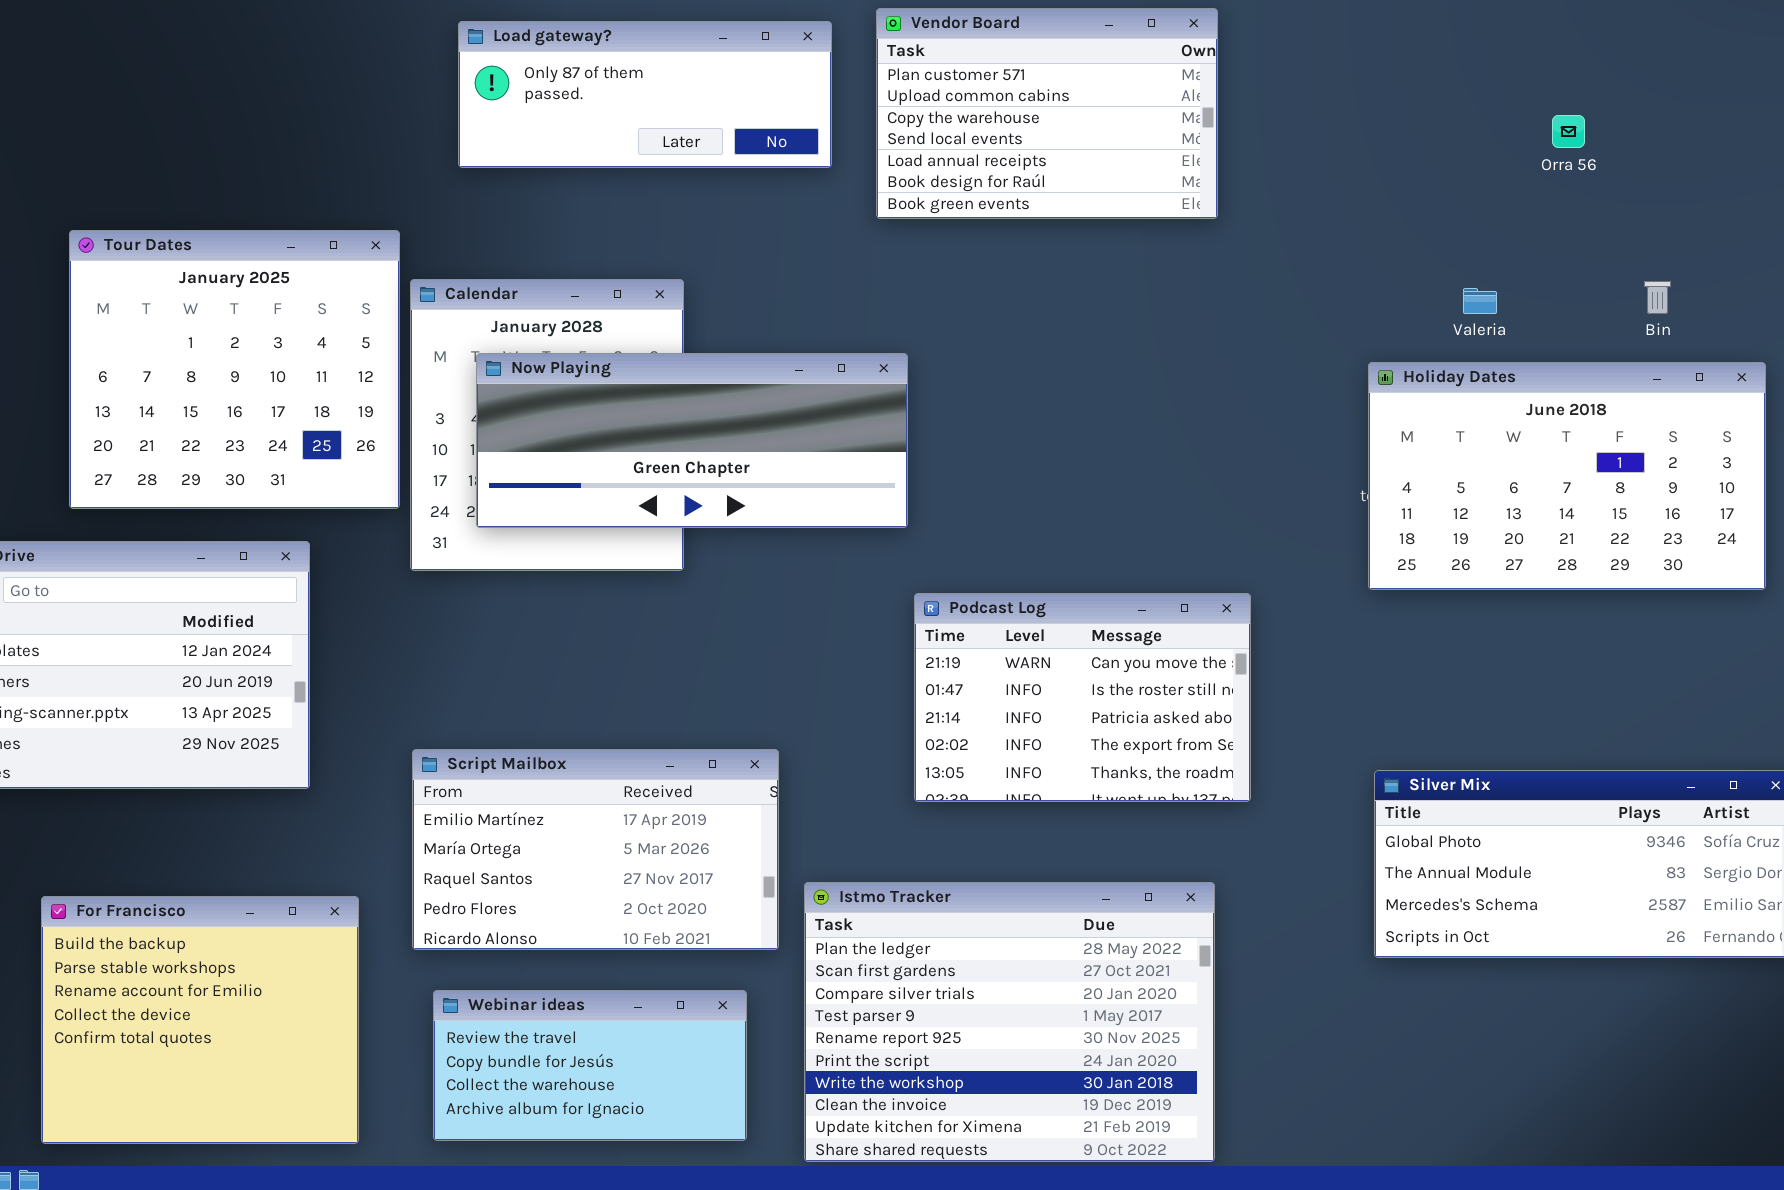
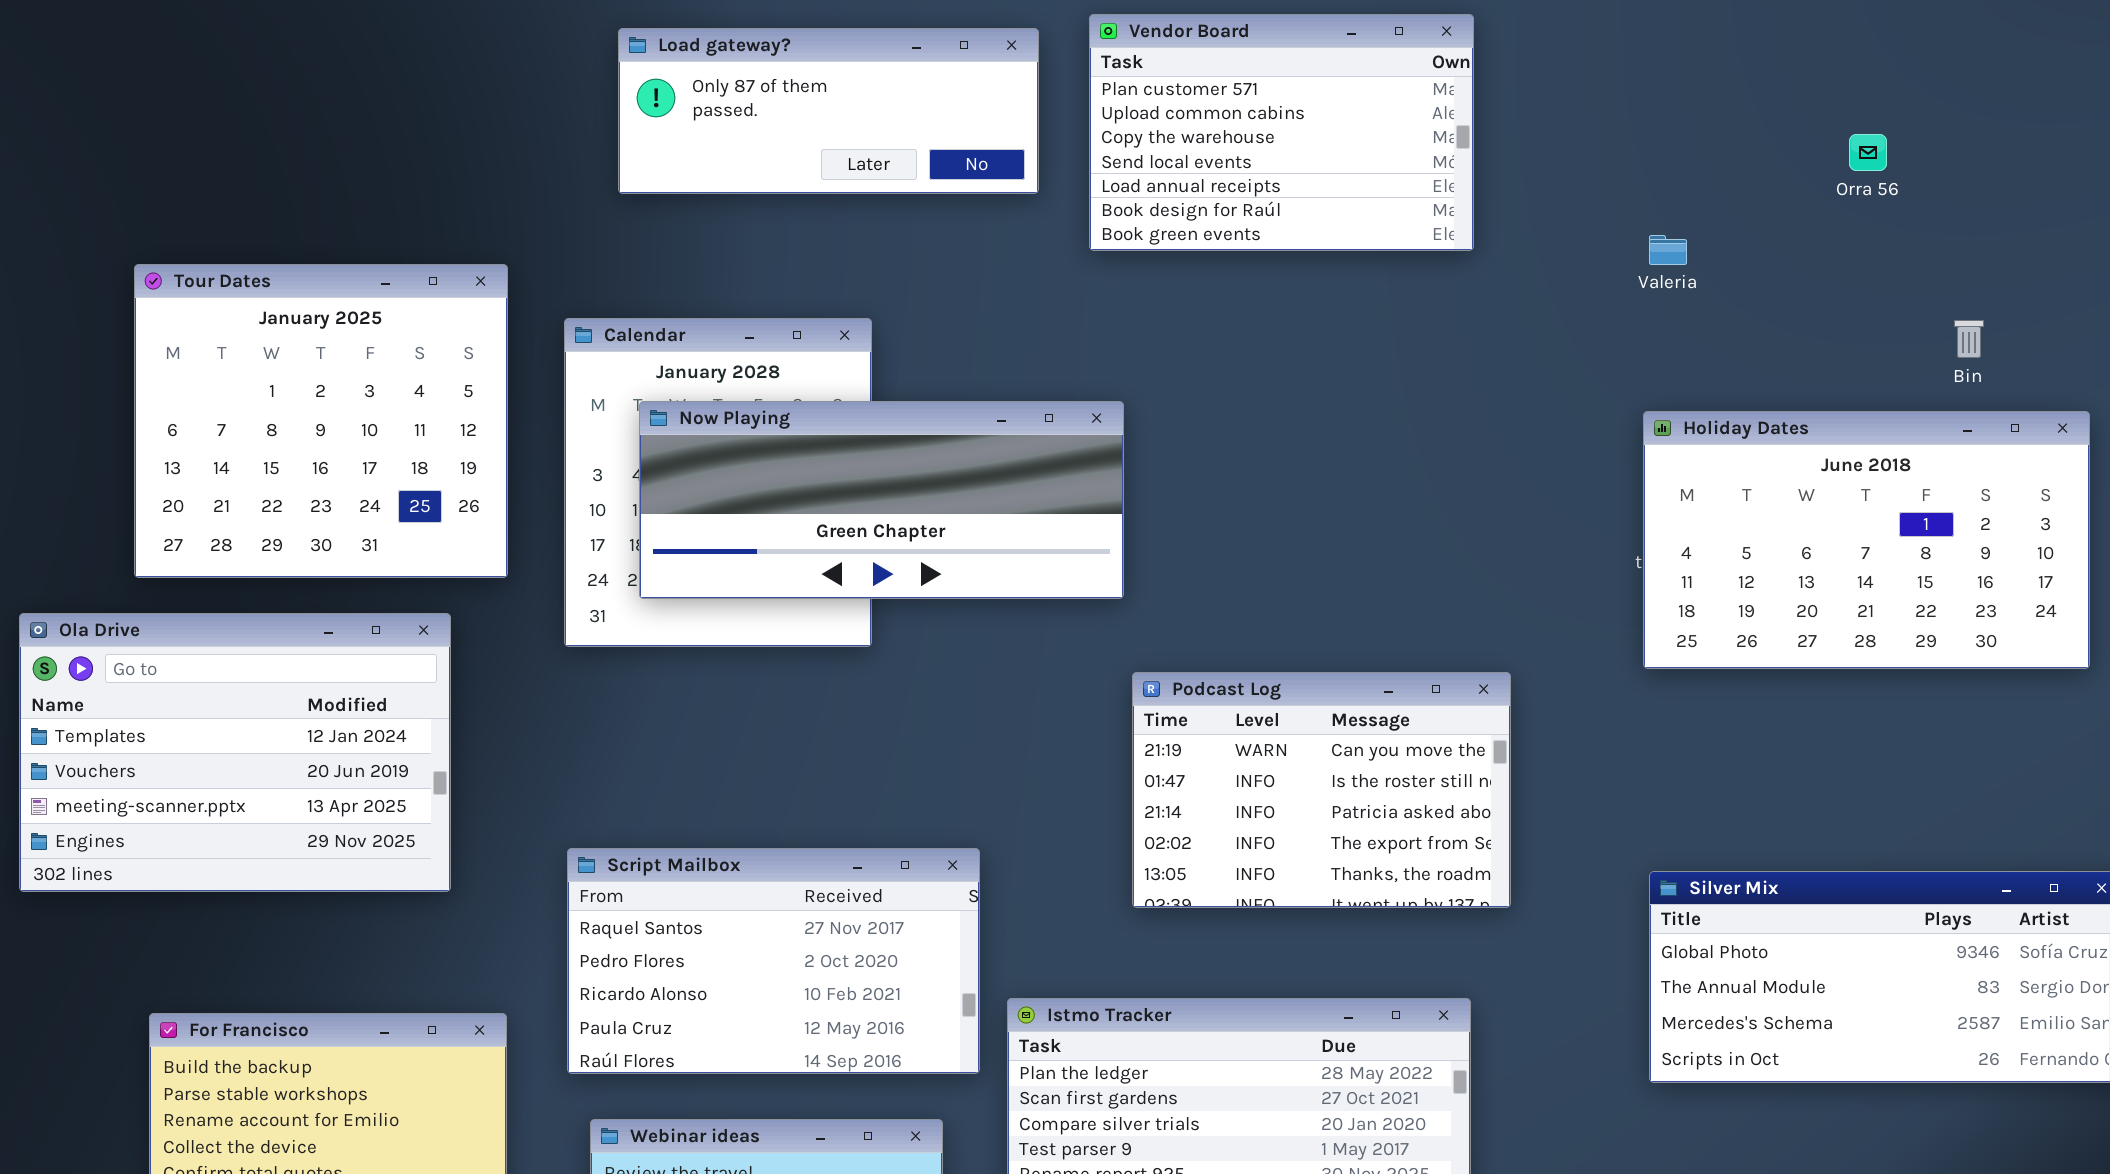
Tour Dates: [69,230,400,509] -> [134,264,508,578], moved
Valeria: [1463,288,1497,314] -> [1649,235,1687,265], moved
Script Mailbox: [412,749,779,950] -> [567,848,980,1074], scrolled down 2 rows

